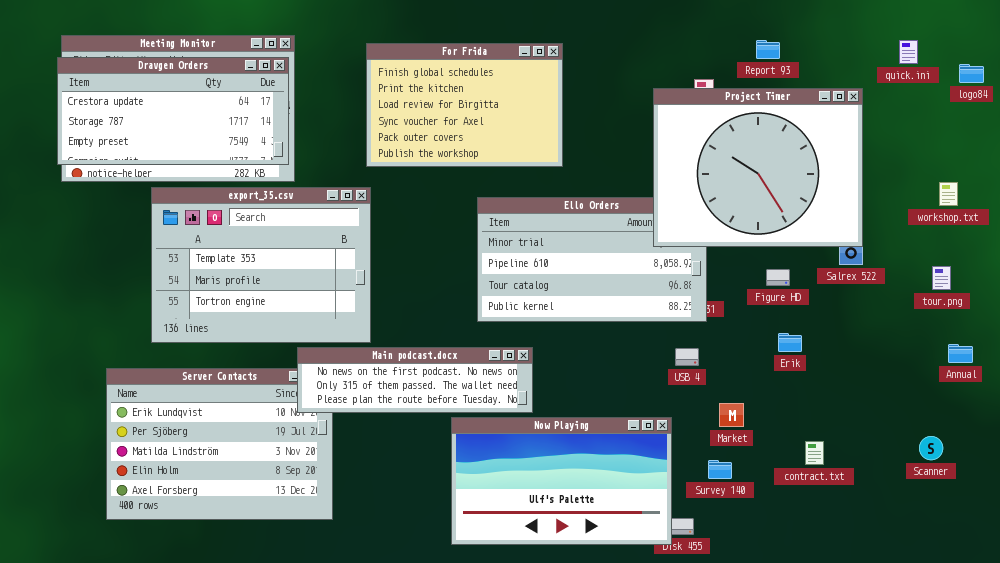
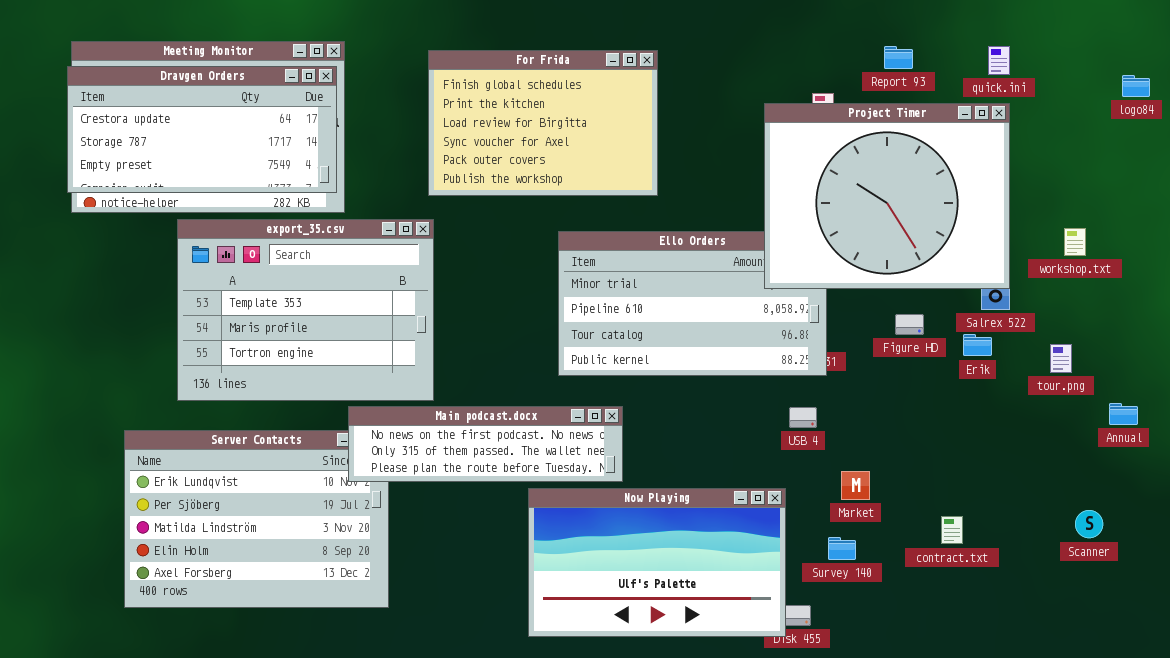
quick.ini: [899,40,918,64] -> [988,46,1010,75], moved
workshop.txt: [939,182,958,206] -> [1064,228,1086,256], moved
tour.png: [932,266,951,290] -> [1050,344,1072,373], moved
Erik: [778,333,802,352] -> [963,334,992,356], moved

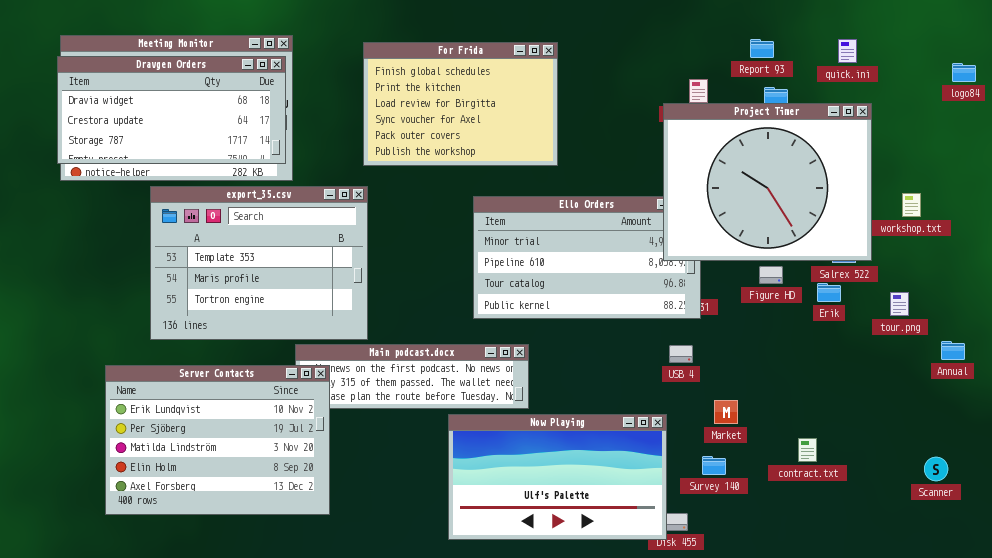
Dravgen Orders: [67,66,337,193] -> [57,56,286,164], scrolled up 1 row
Project Timer: [764,103,1010,289] -> [663,103,872,261], moved
Server Contacts: [124,430,389,608] -> [105,365,330,515], raised
Scanner: [1075,510,1103,538] -> [924,457,948,481], moved

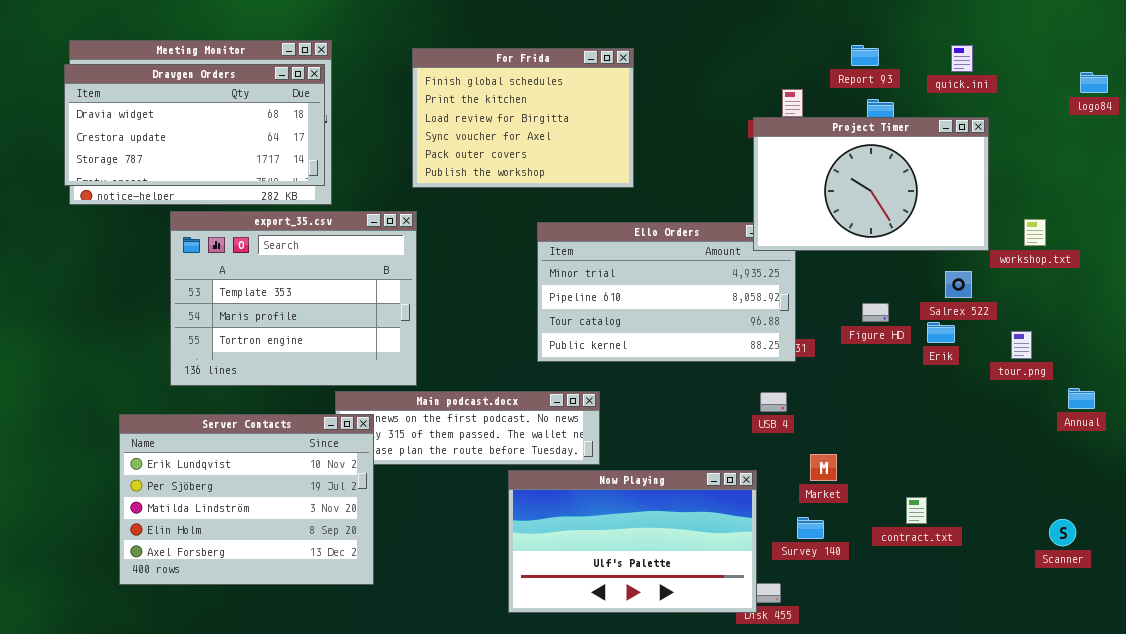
Project Timer: [663,103,872,261] -> [753,117,989,251], resized

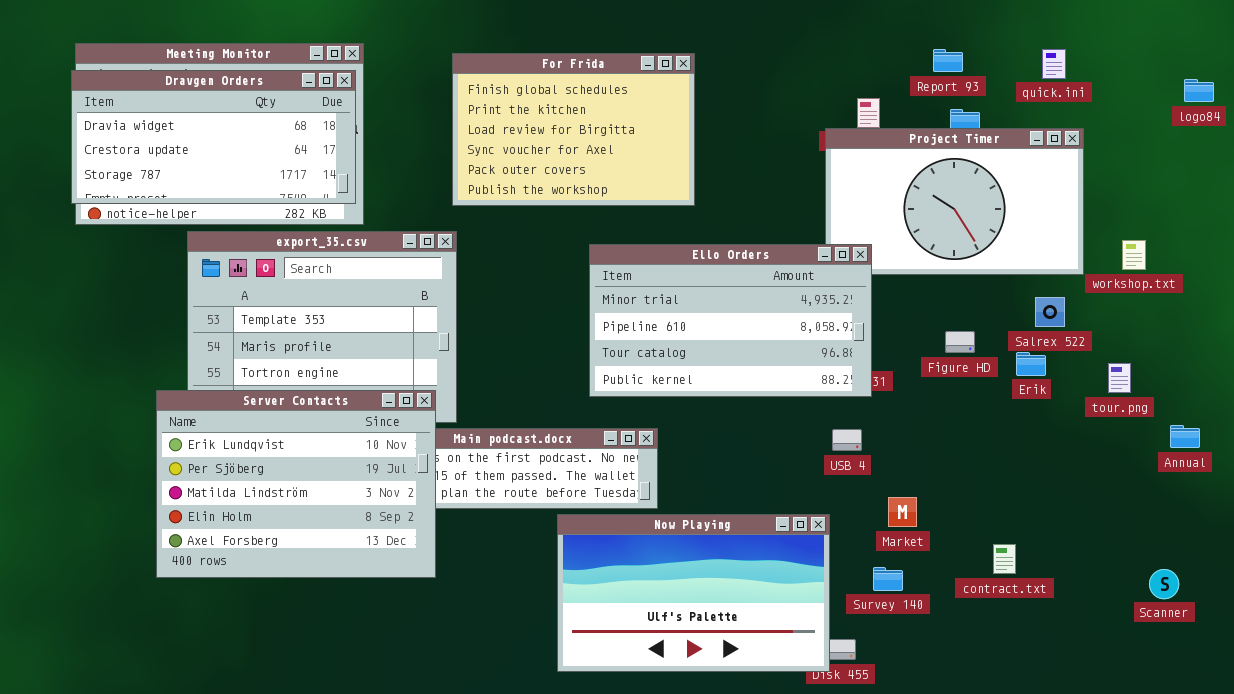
Ello Orders: [537,222,796,362] -> [589,244,872,397], raised
Server Contacts: [119,414,374,585] -> [156,390,436,578], moved

